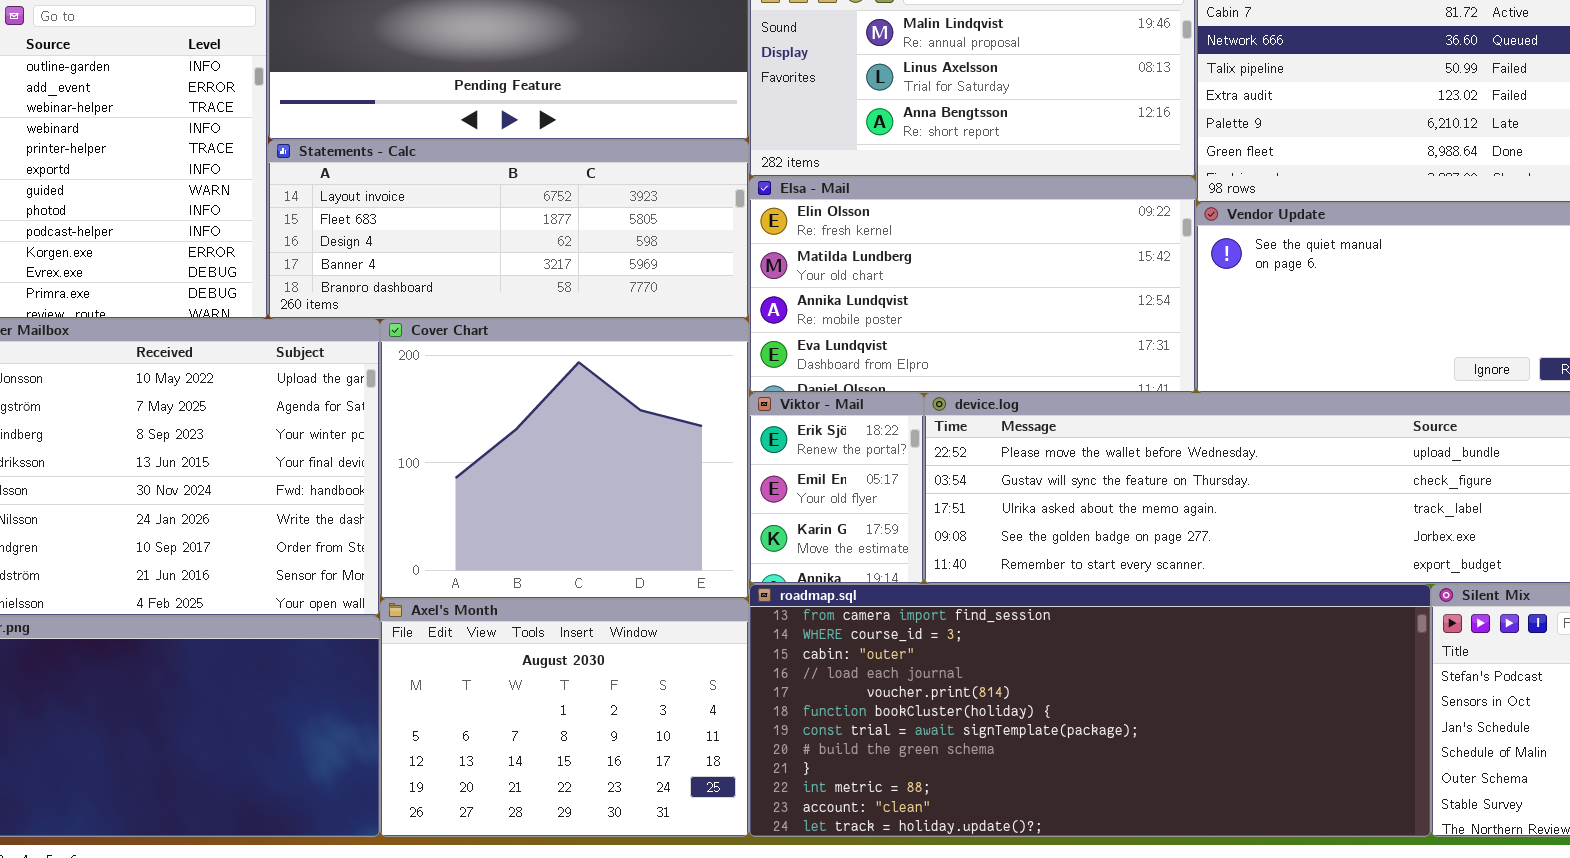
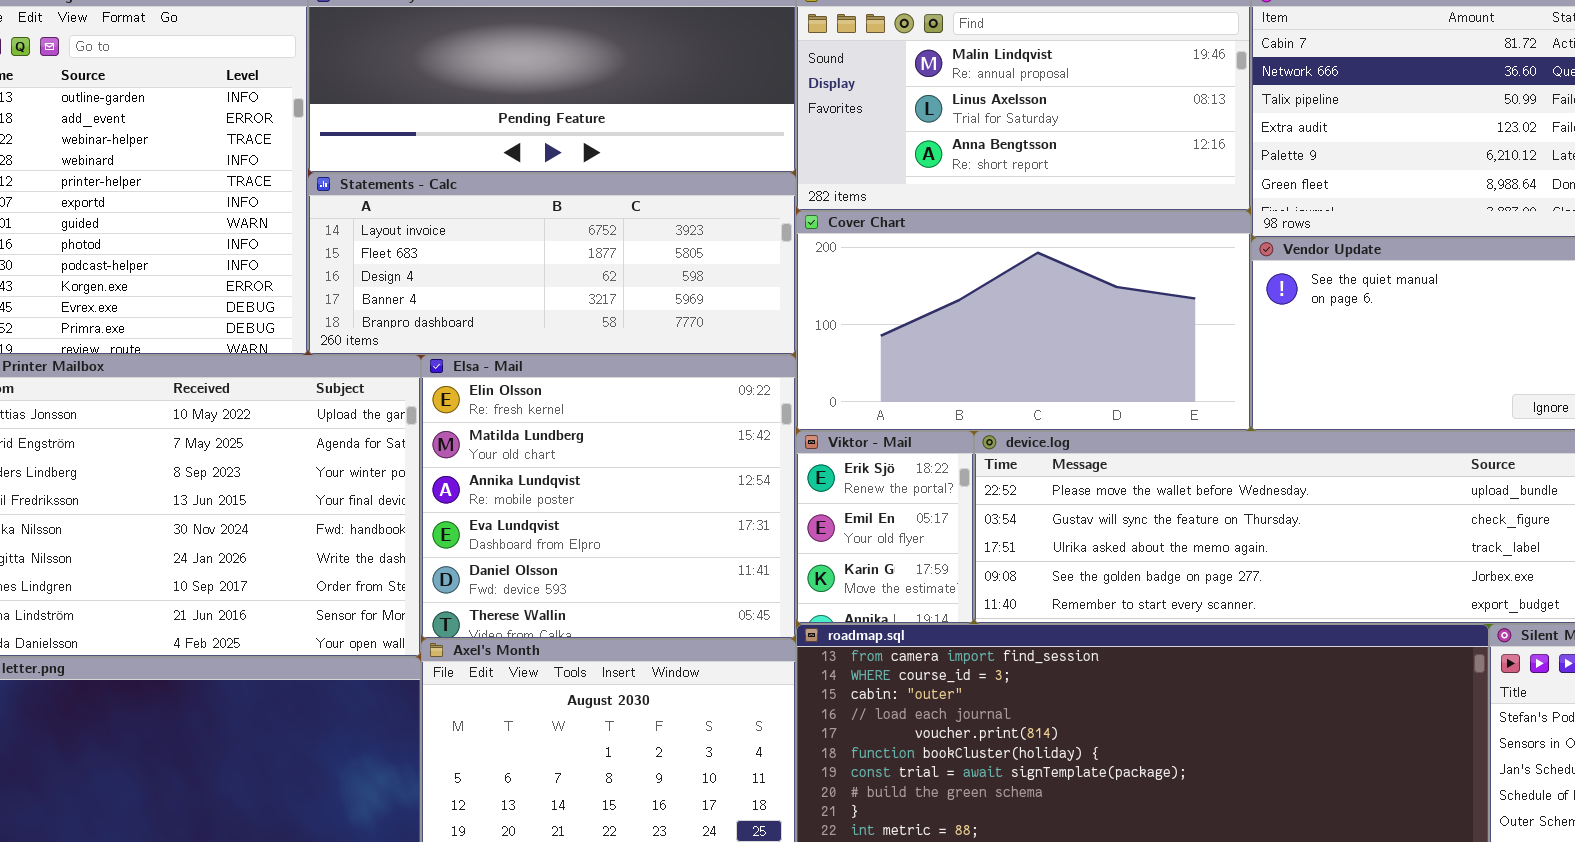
Elsa - Mail: [749,177,1196,393] -> [421,355,796,639], moved, resized
Cover Chart: [380,319,749,599] -> [796,211,1251,431], moved, resized

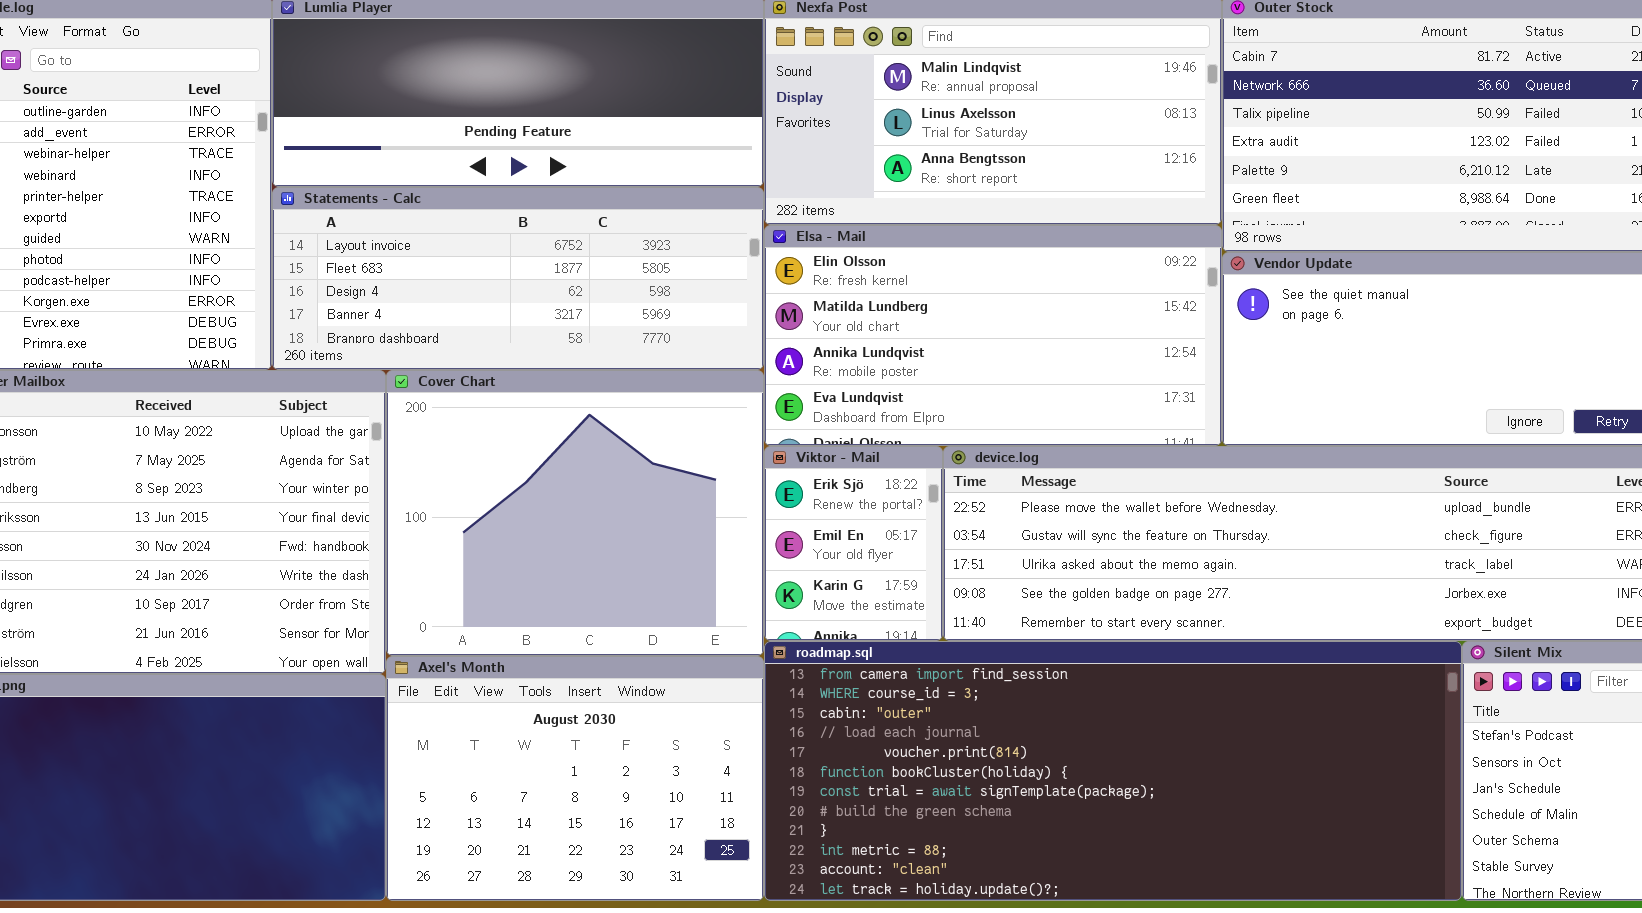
Cover Chart: [796,211,1251,431] -> [386,370,764,656], moved, resized
Elsa - Mail: [421,355,796,639] -> [764,225,1222,446], moved, resized

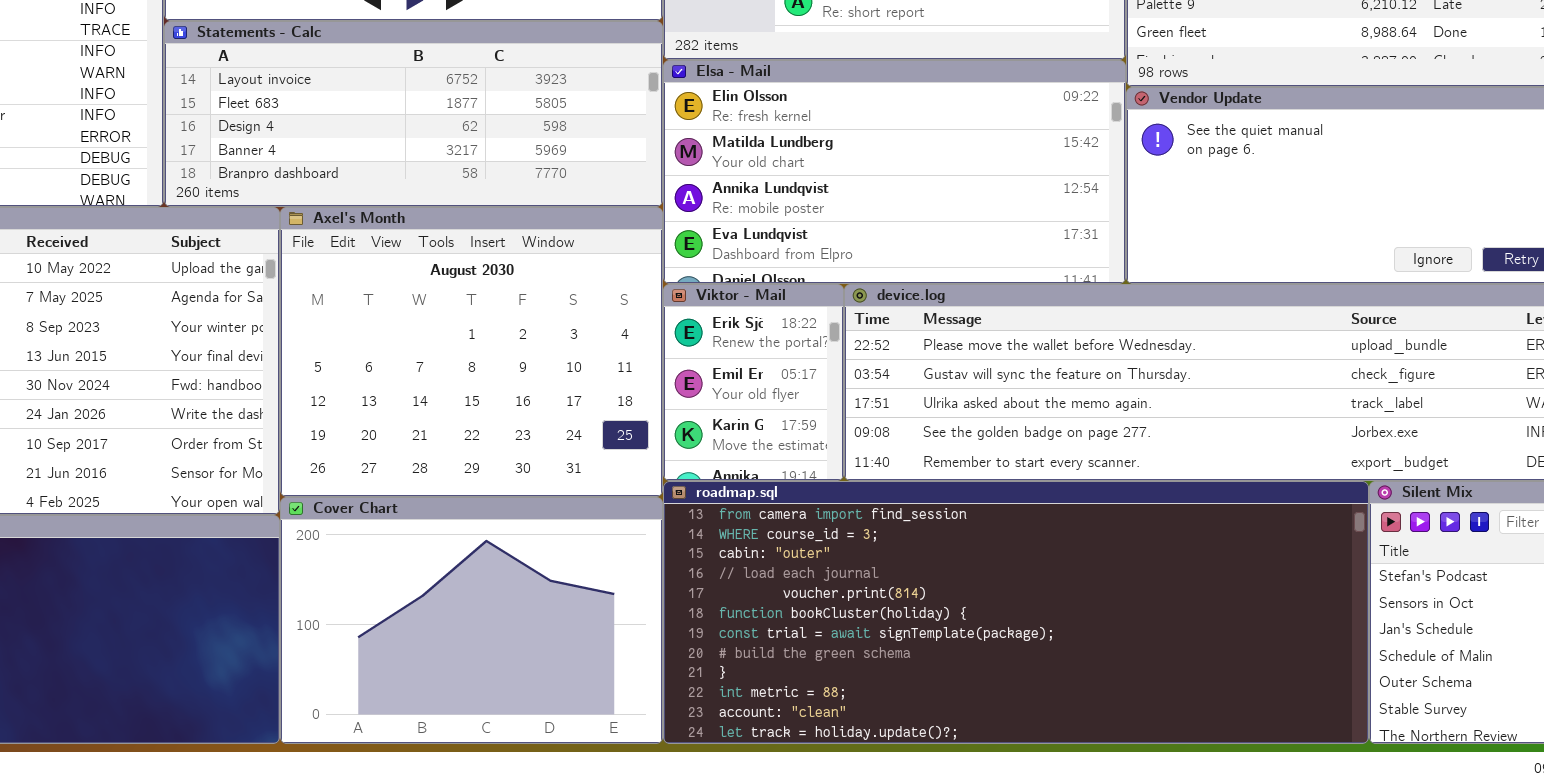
Cover Chart: [386,370,764,656] -> [280,497,663,744], moved, resized
Axel's Month: [386,656,764,901] -> [280,207,663,497], moved, resized

